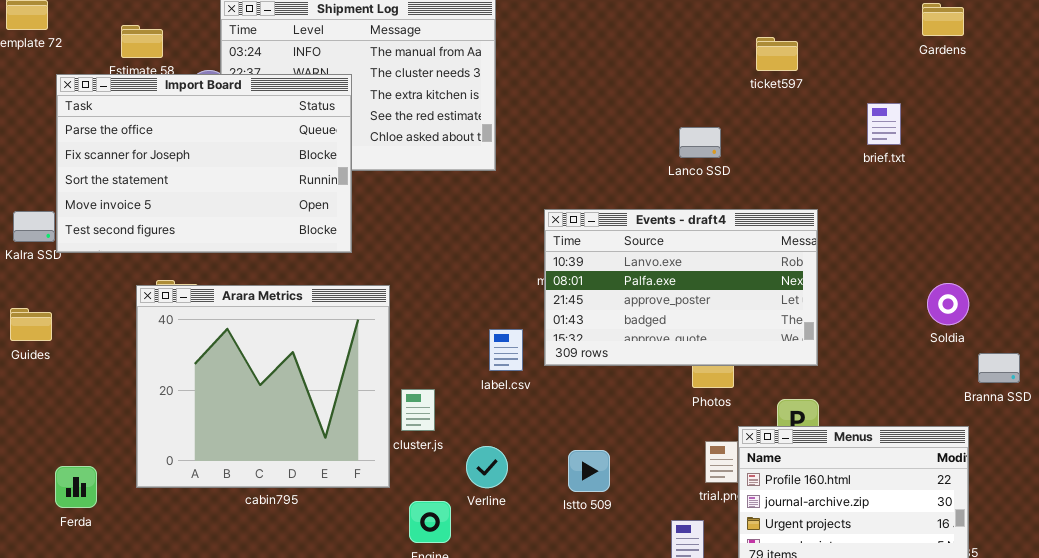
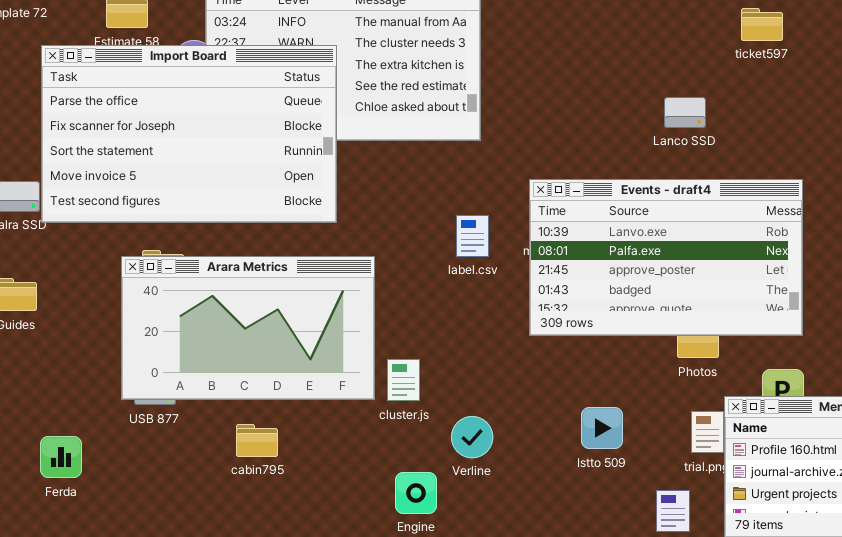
Arara Metrics: [136,285,390,488] -> [121,256,375,400], resized
label.csv: [489,329,523,371] -> [456,215,489,257], moved
Istto 509: [568,450,610,492] -> [581,407,623,449], moved

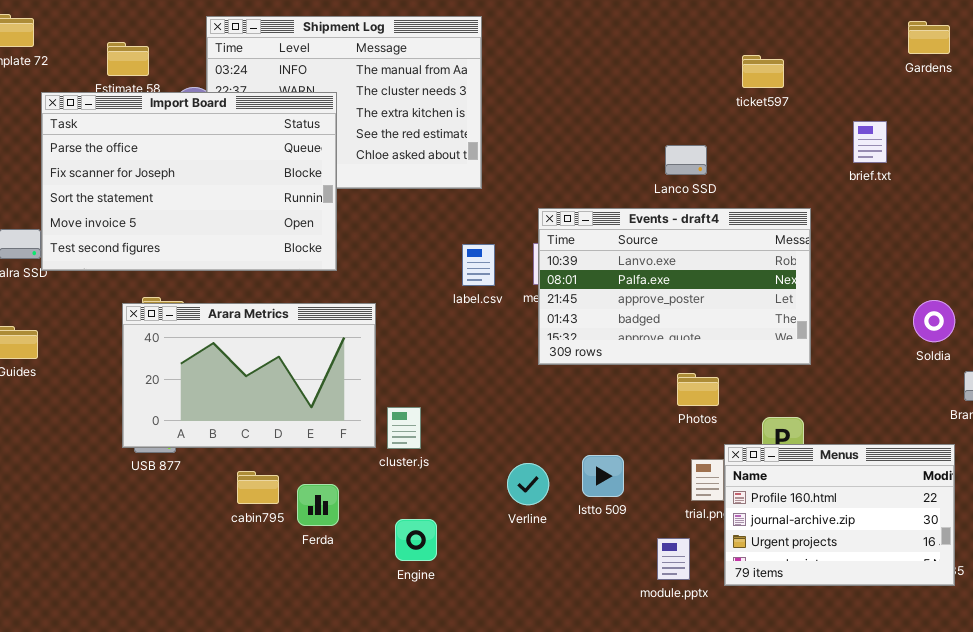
Events - draft4: [529,179,803,336] -> [538,208,811,365], moved
label.csv: [456,215,489,257] -> [462,244,495,286], moved
Verline: [451,416,493,458] -> [507,463,549,505], moved
Ferda: [40,436,82,478] -> [297,484,339,526], moved

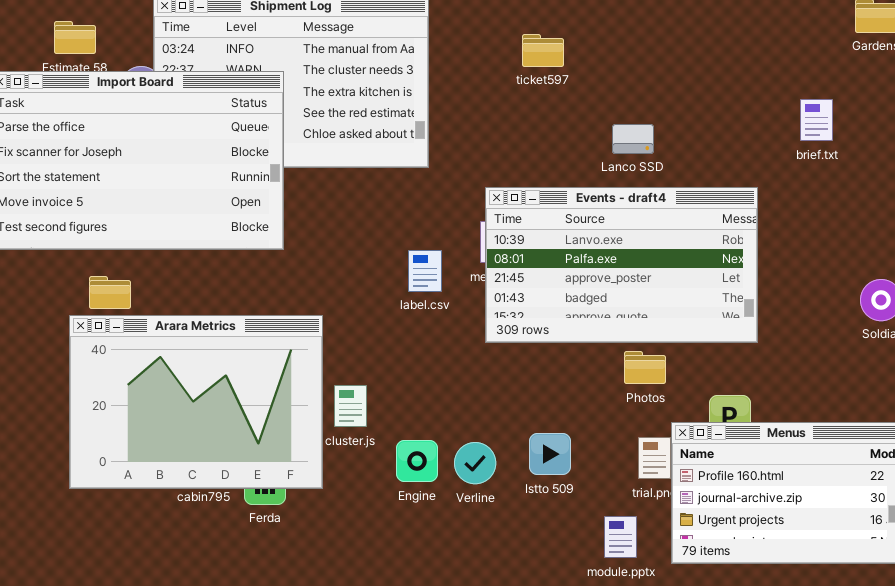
ticket597: [742,55,784,88] -> [522,34,564,67], moved
label.csv: [462,244,495,286] -> [408,250,442,292], moved
Arara Metrics: [122,303,376,448] -> [69,315,323,489], moved, resized
Engine: [395,519,437,561] -> [396,440,438,482], moved

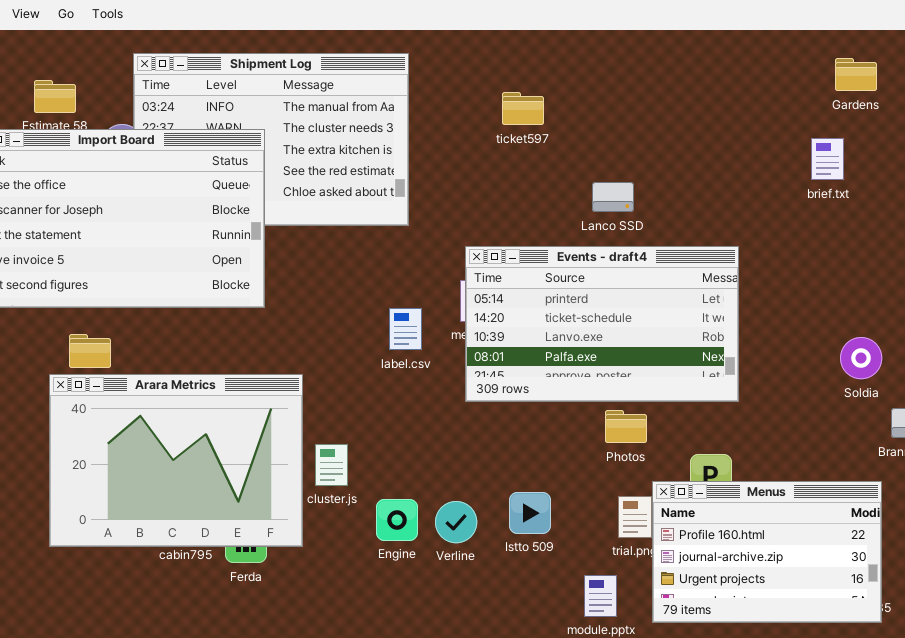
brief.txt: [800,99,833,141] -> [811,138,844,180], moved
Events - draft4: [485,187,758,343] -> [465,246,739,402], scrolled up 2 rows

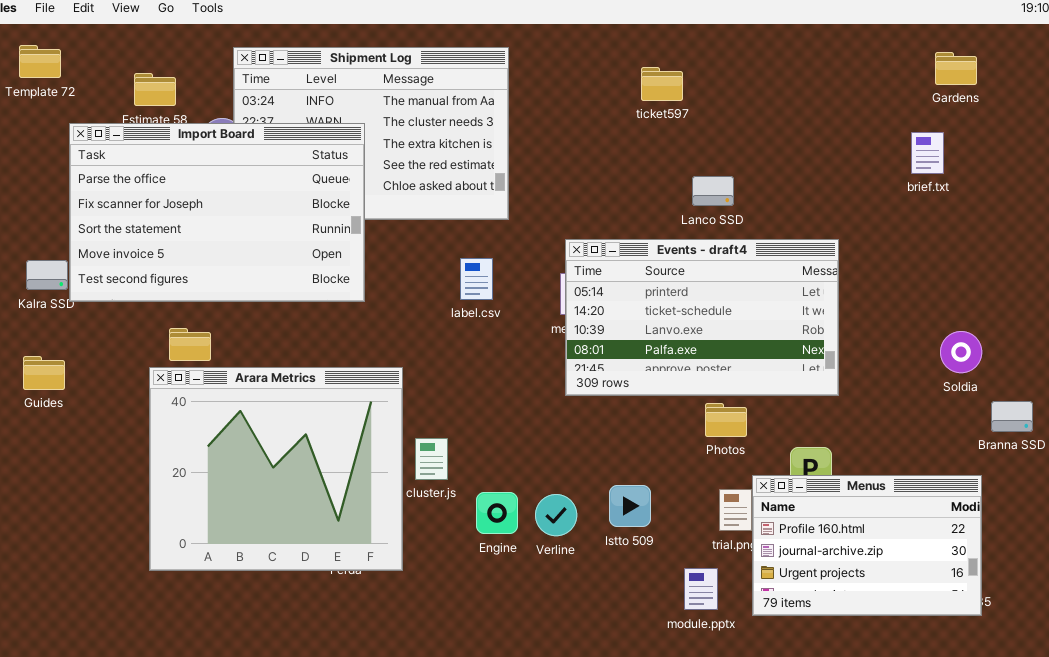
ticket597: [502,92,544,125] -> [641,67,683,101], moved
label.csv: [389,308,422,350] -> [460,258,493,300], moved
Arara Metrics: [49,374,303,547] -> [149,367,403,571], resized

